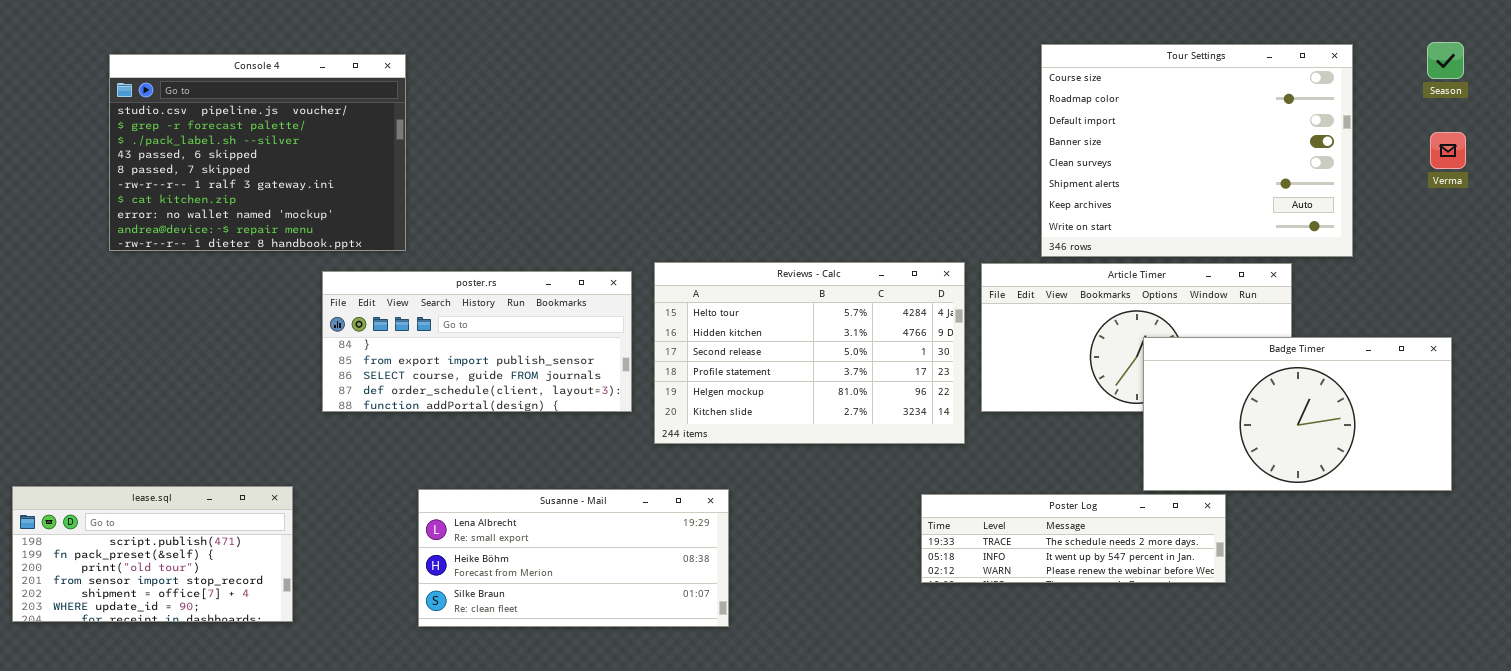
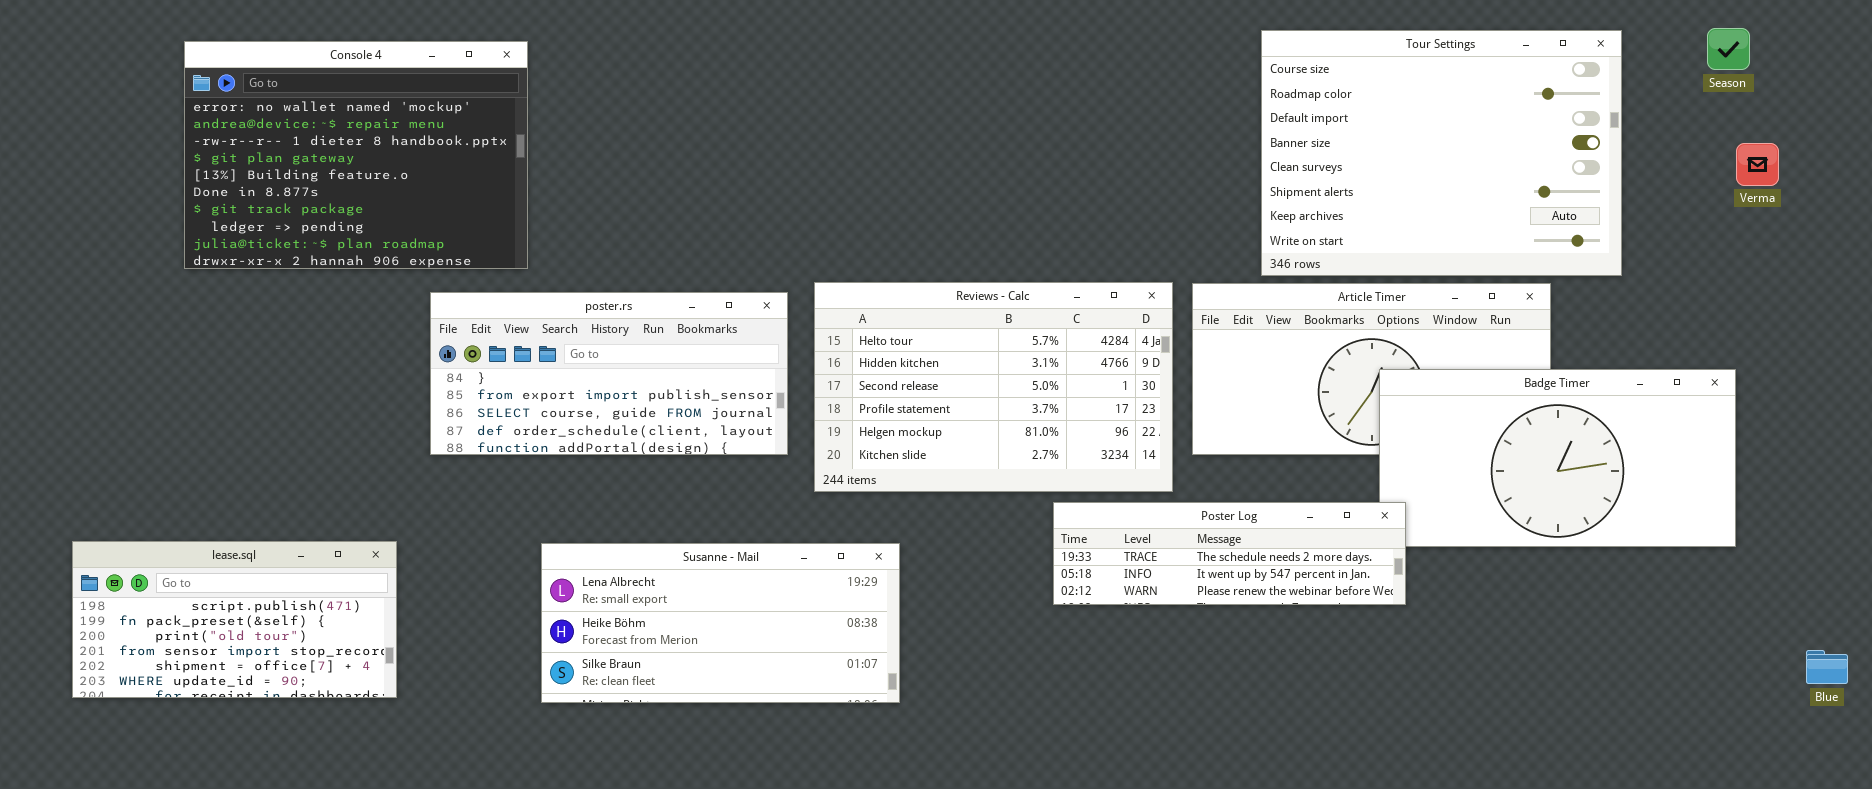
Console 4: [109,54,406,251] -> [184,41,528,269], scrolled down 7 rows
Verma: [1430,132,1466,169] -> [1736,143,1779,186], moved
Poster Log: [921,494,1226,583] -> [1053,502,1406,605], moved

